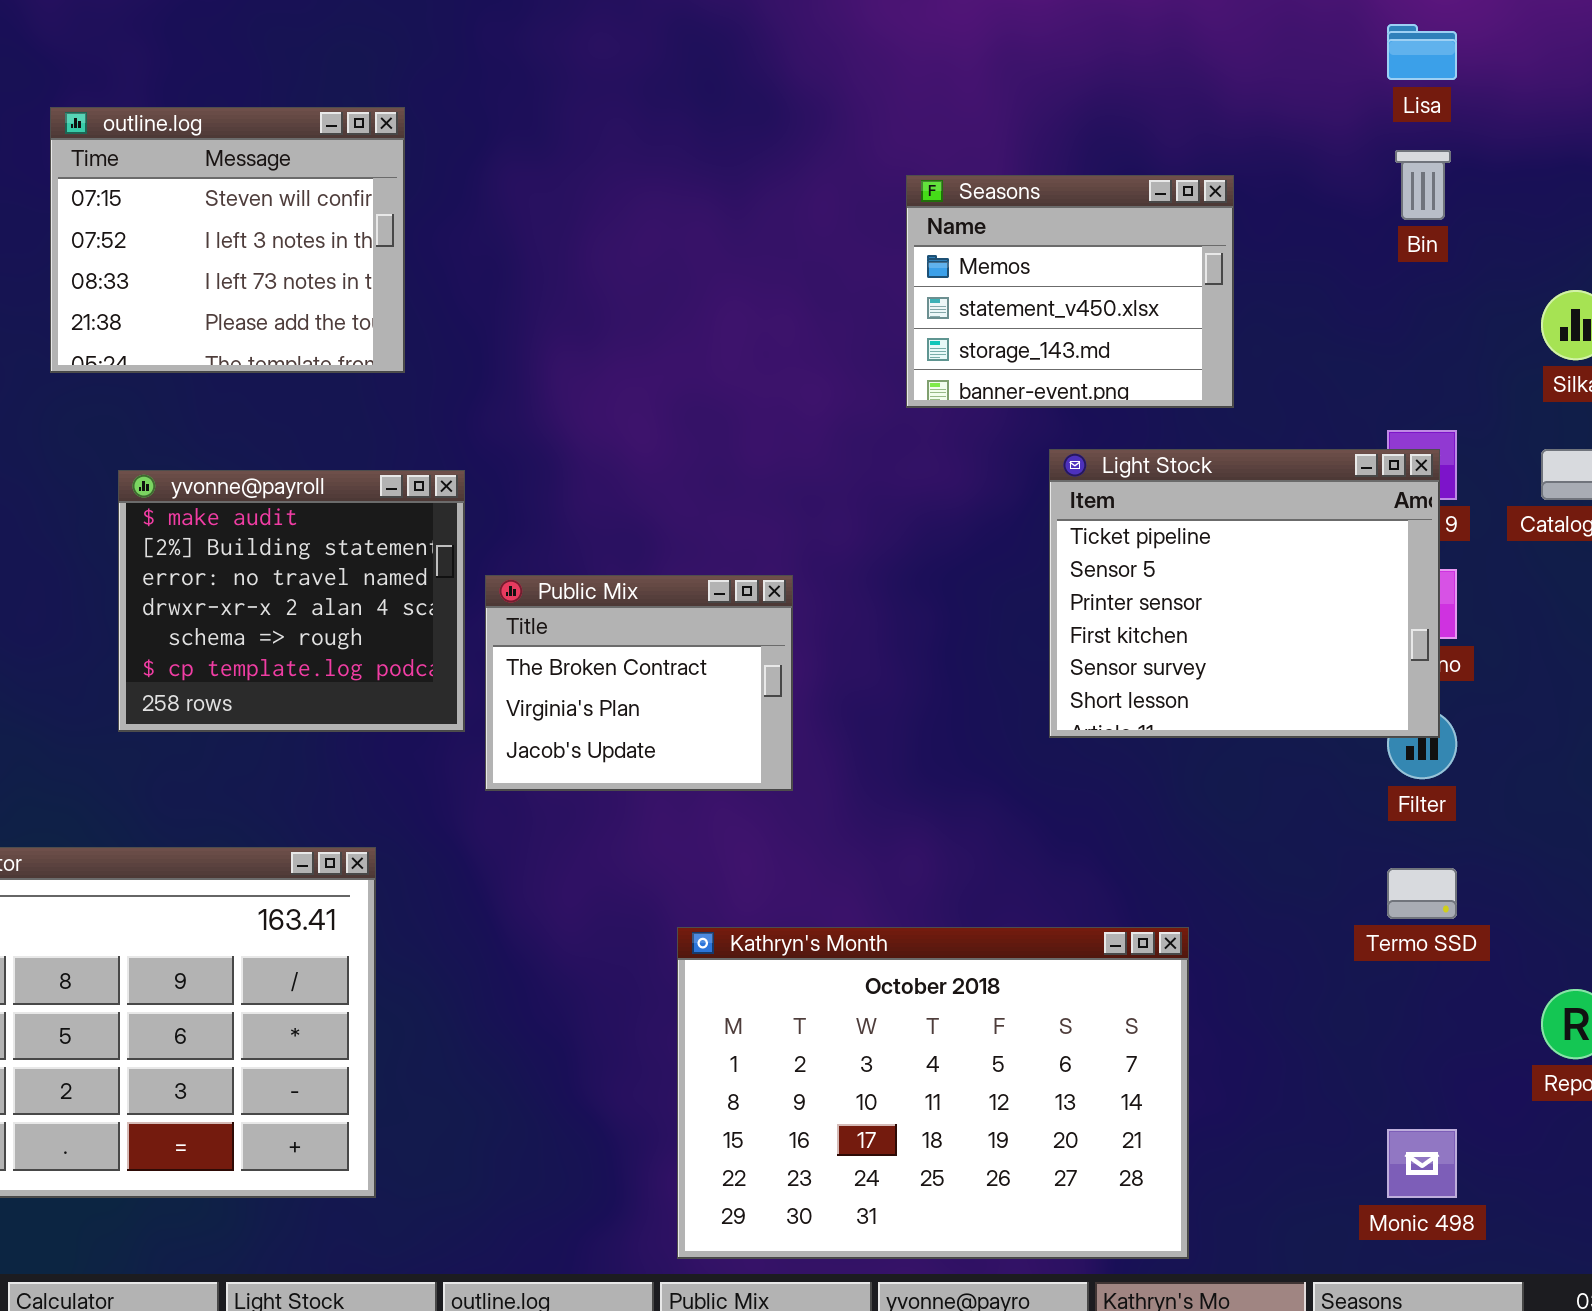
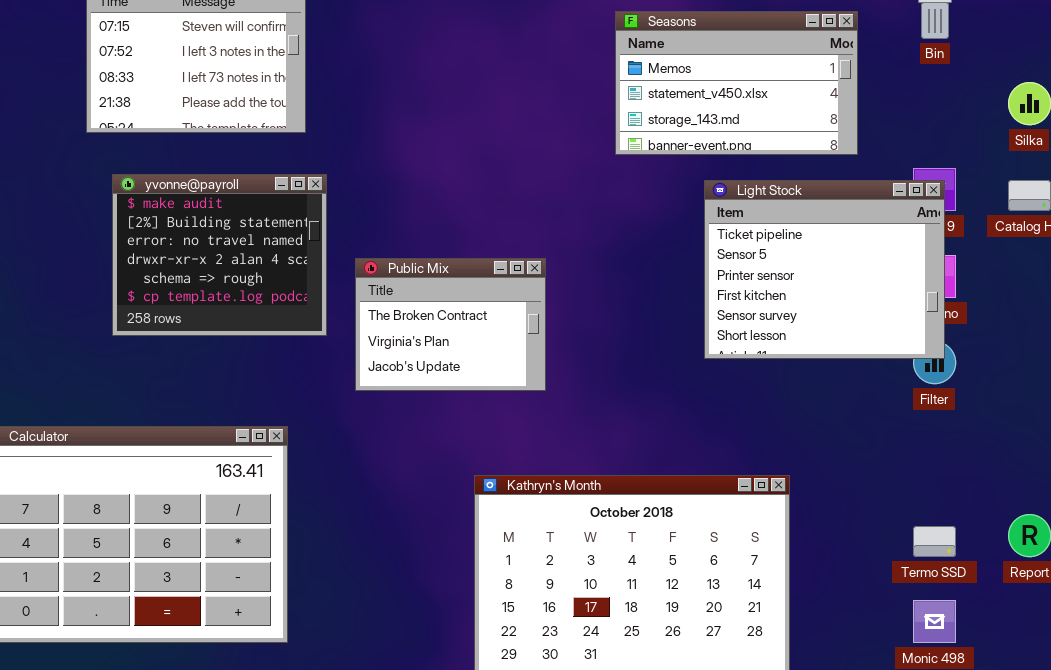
Seasons: [906,175,1234,408] -> [615,11,858,155], resized
yvonne@payroll: [118,470,465,732] -> [112,174,327,336], moved
Termo SSD: [1387,868,1457,919] -> [913,526,956,557], moved

